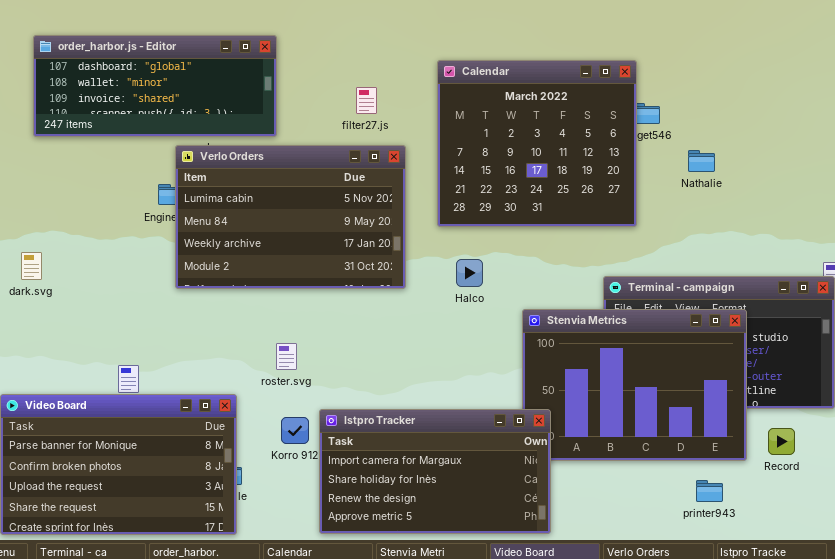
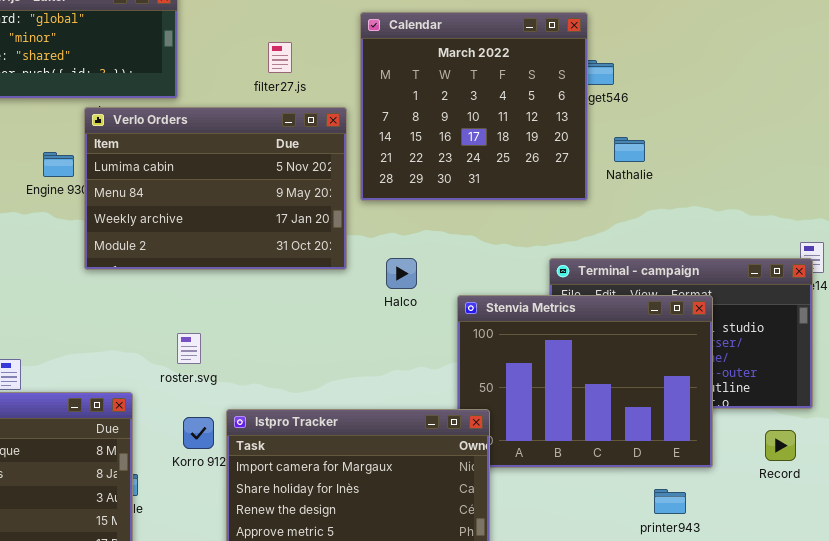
Verlo Orders: [175,145,406,289] -> [84,107,347,270], moved
Nathalie: [688,150,715,172] -> [614,137,645,162], moved
Halco: [456,259,483,287] -> [386,258,417,289], moved
Record: [768,428,795,455] -> [765,430,796,461], moved

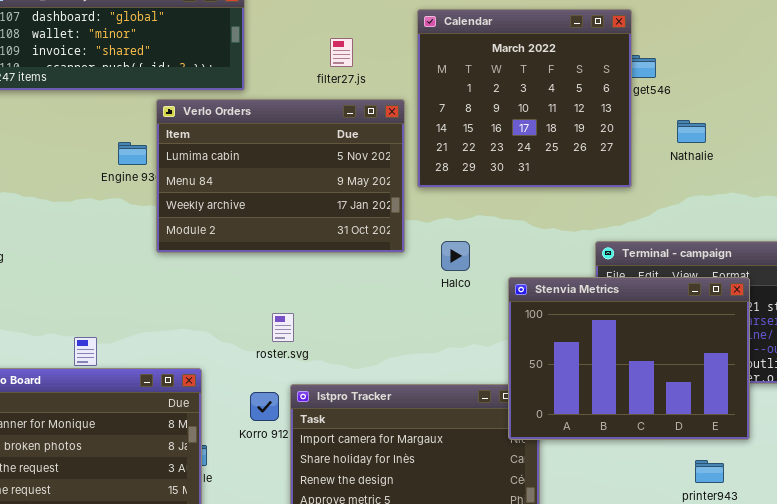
Nathalie: [614,137,645,162] -> [677,120,706,143], moved
Stenvia Metrics: [457,295,713,468] -> [508,277,750,440], raised
roster.svg: [177,333,201,364] -> [272,313,294,342], moved

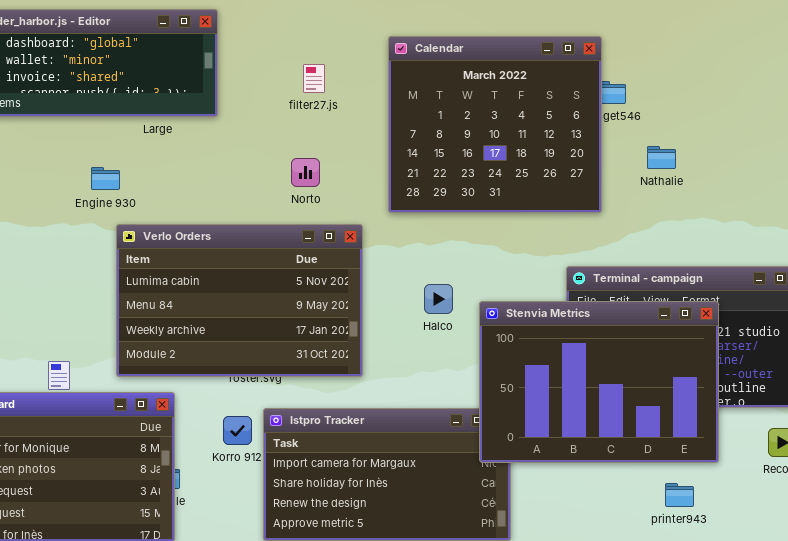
Verlo Orders: [156,99,405,253] -> [116,224,363,377], moved
Halco: [441,241,470,271] -> [424,284,453,314], moved

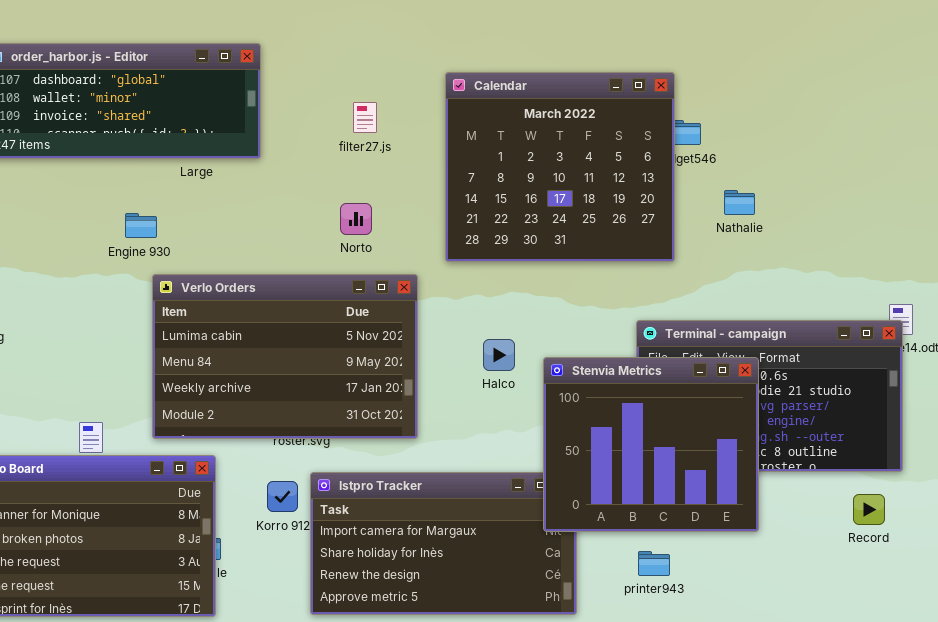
Stenvia Metrics: [479,301,719,463] -> [543,357,759,532], resized
printer943: [665,483,694,507] -> [638,551,670,576], moved

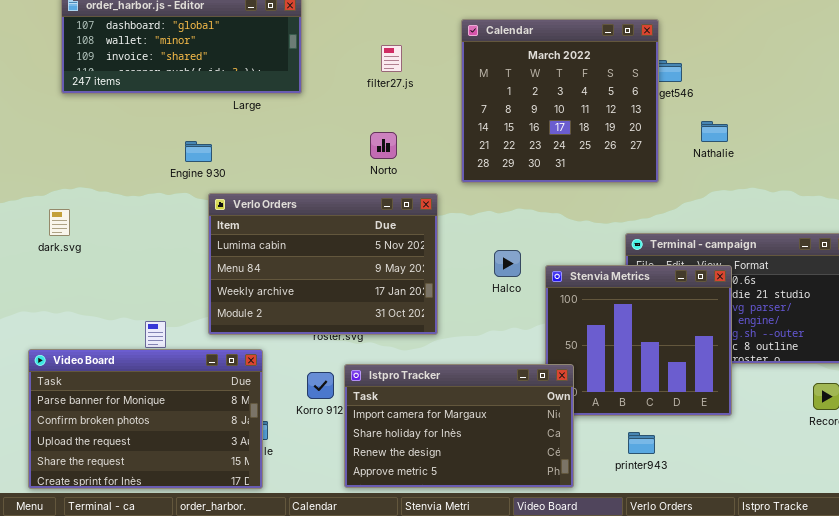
Istpro Tracker: [310,472,577,615] -> [344,364,574,488], raised

